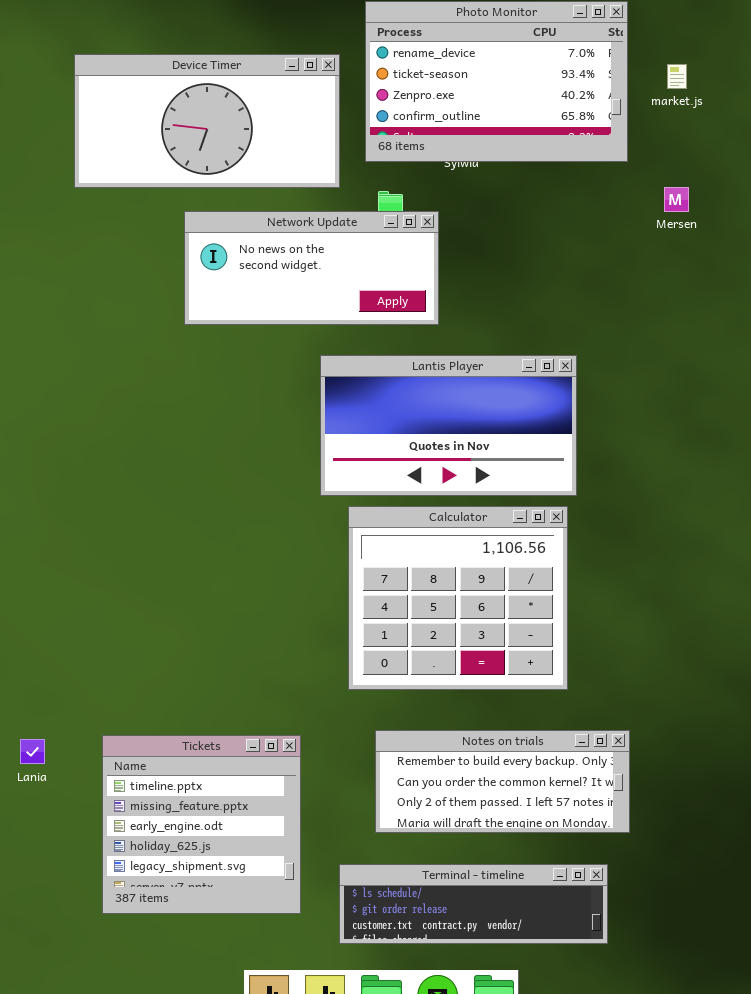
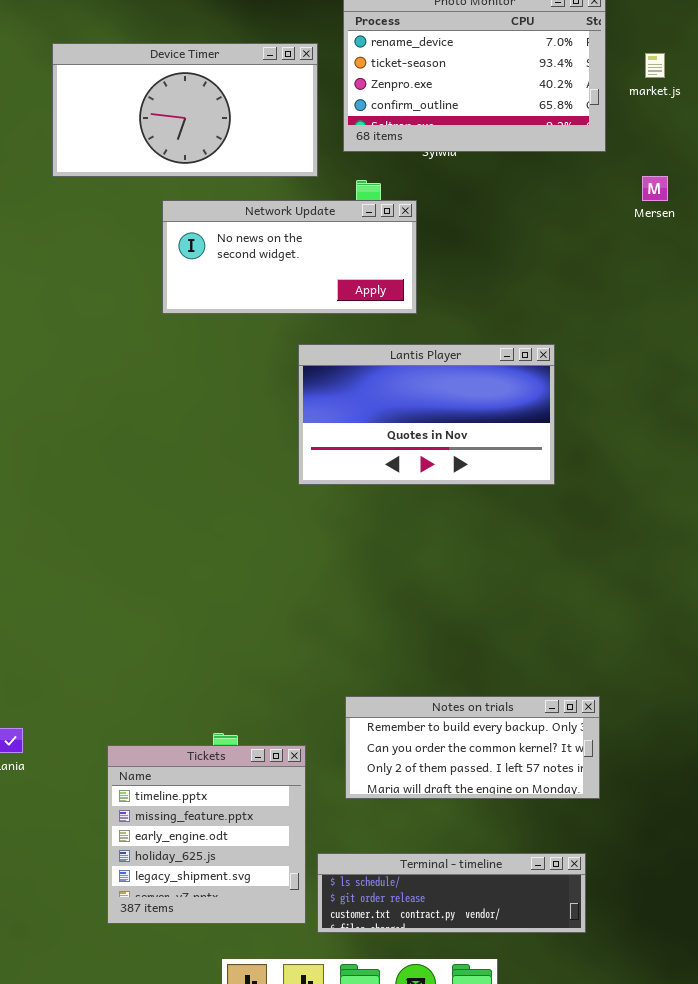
Calculator: [348,506,568,690] -> none, closed
Notes on trials: [375,730,630,833] -> [345,696,600,799], moved
Tickets: [102,735,301,914] -> [107,745,306,924], moved

